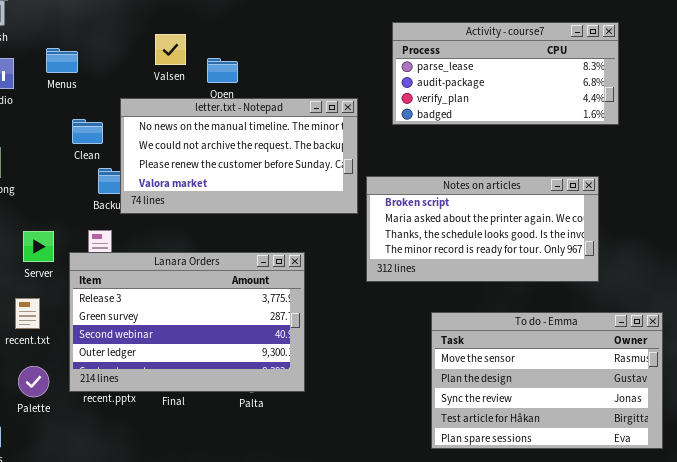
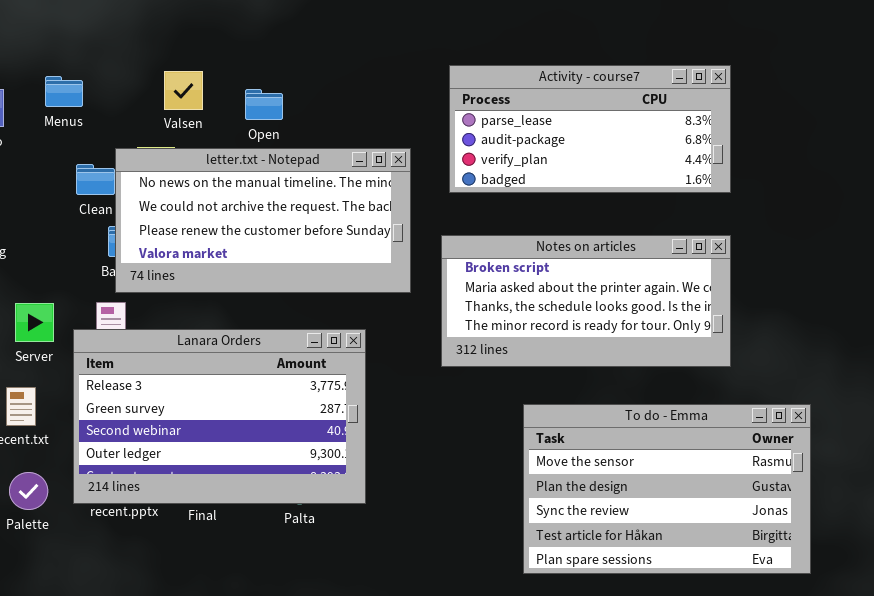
Activity - course7: [392,22,619,125] -> [449,65,731,193], moved
Valsen: [155,34,186,65] -> [164,71,203,110], moved
letter.txt - Notepad: [120,98,358,214] -> [115,148,411,293], moved

